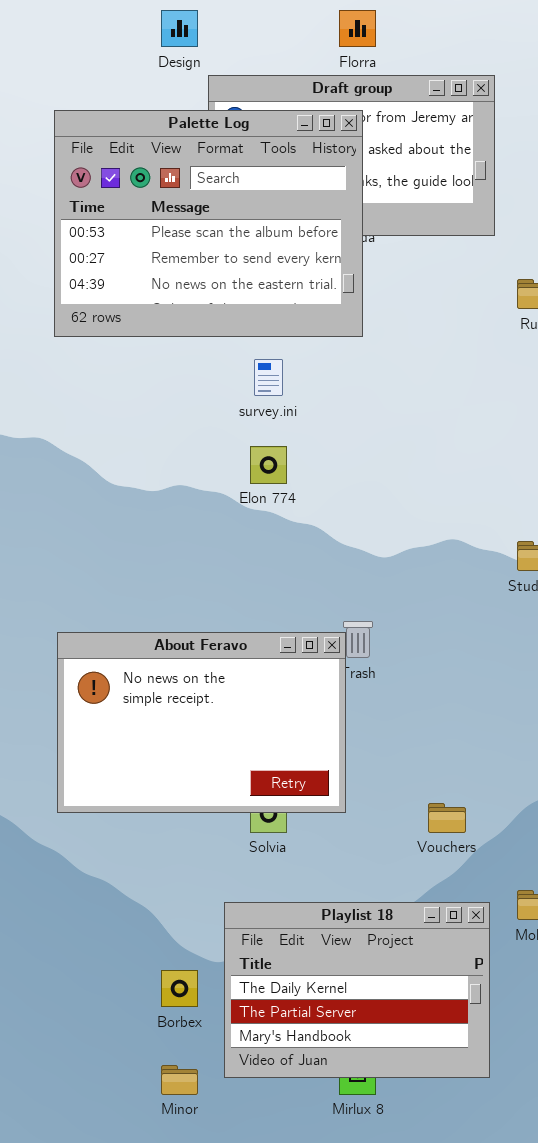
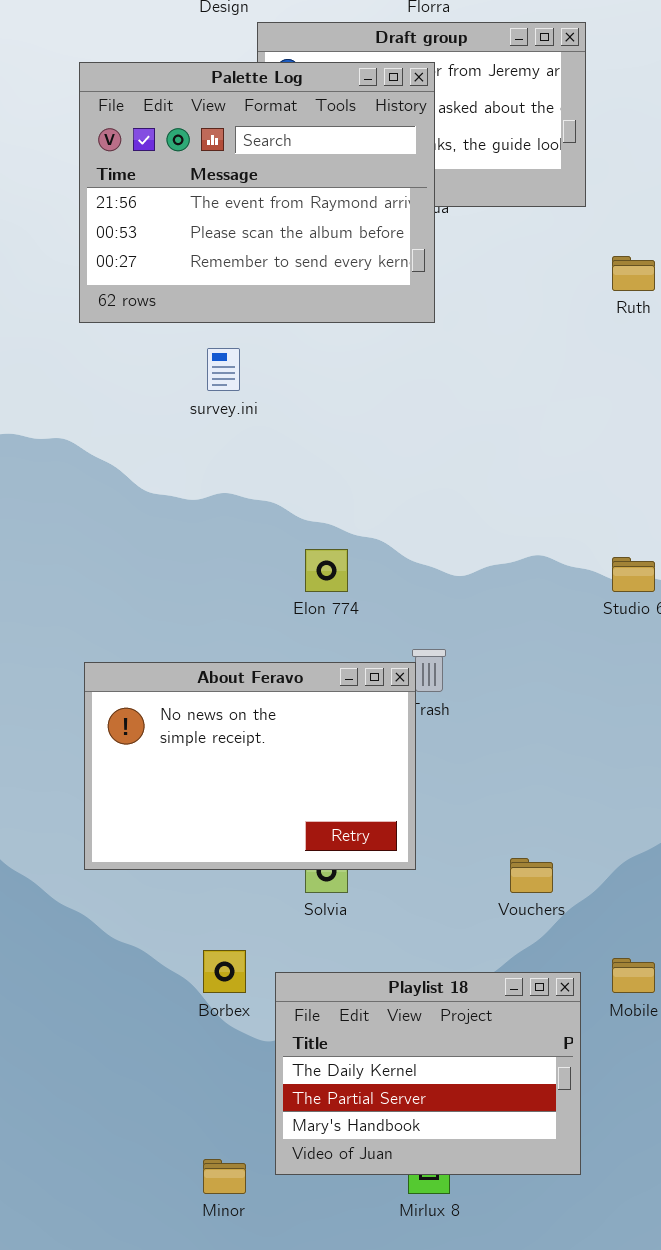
Palette Log: [54,110,363,337] -> [79,62,435,323], scrolled up 1 row
survey.ini: [254,359,283,396] -> [207,348,240,391], moved
Elon 774: [250,446,287,484] -> [305,549,348,592], moved
Borbex: [161,970,198,1007] -> [203,950,246,993], moved

